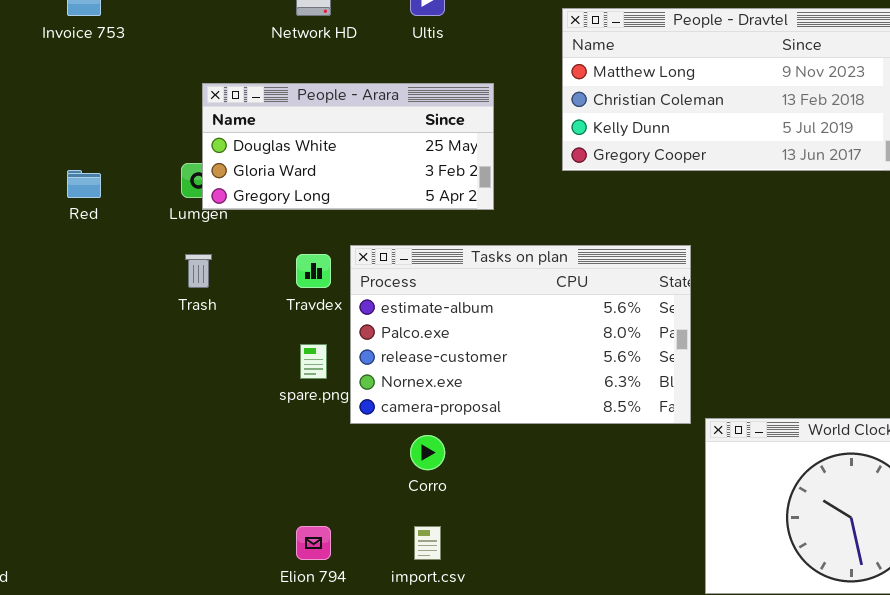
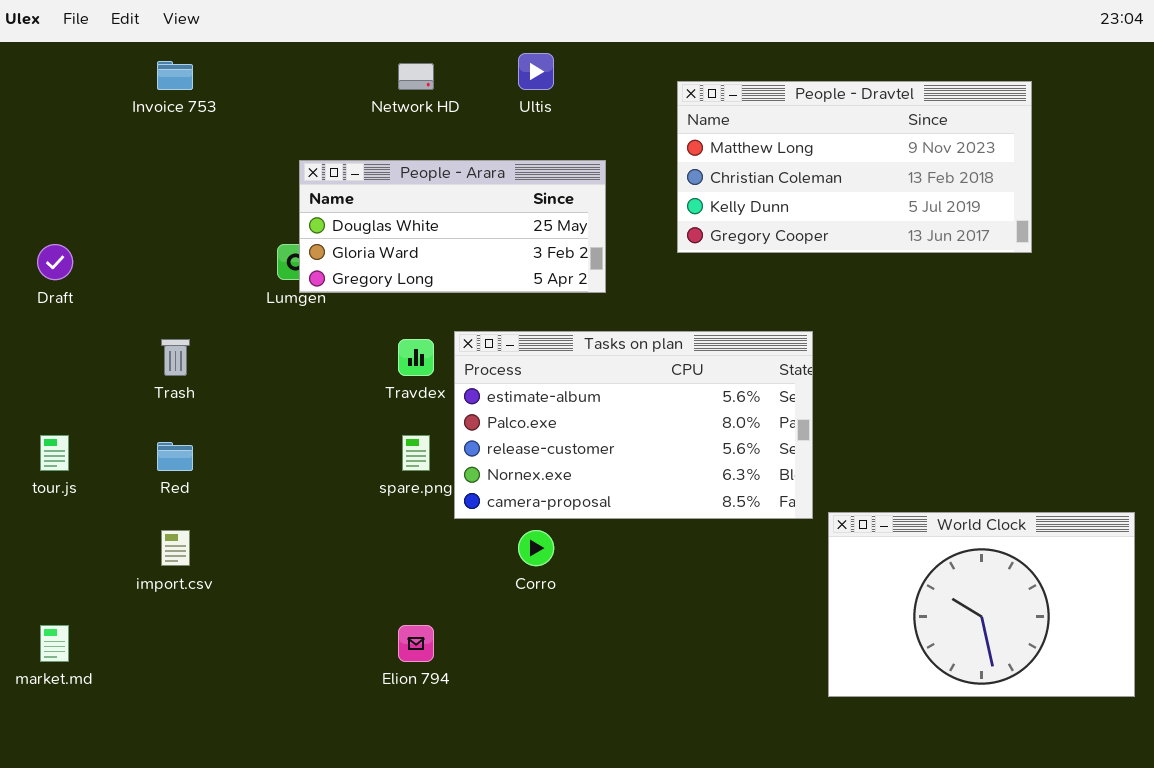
Red: [67,170,101,198] -> [157,442,193,471], moved
Trash: [185,254,212,288] -> [161,339,190,376], moved
import.csv: [414,526,441,560] -> [161,530,190,566], moved

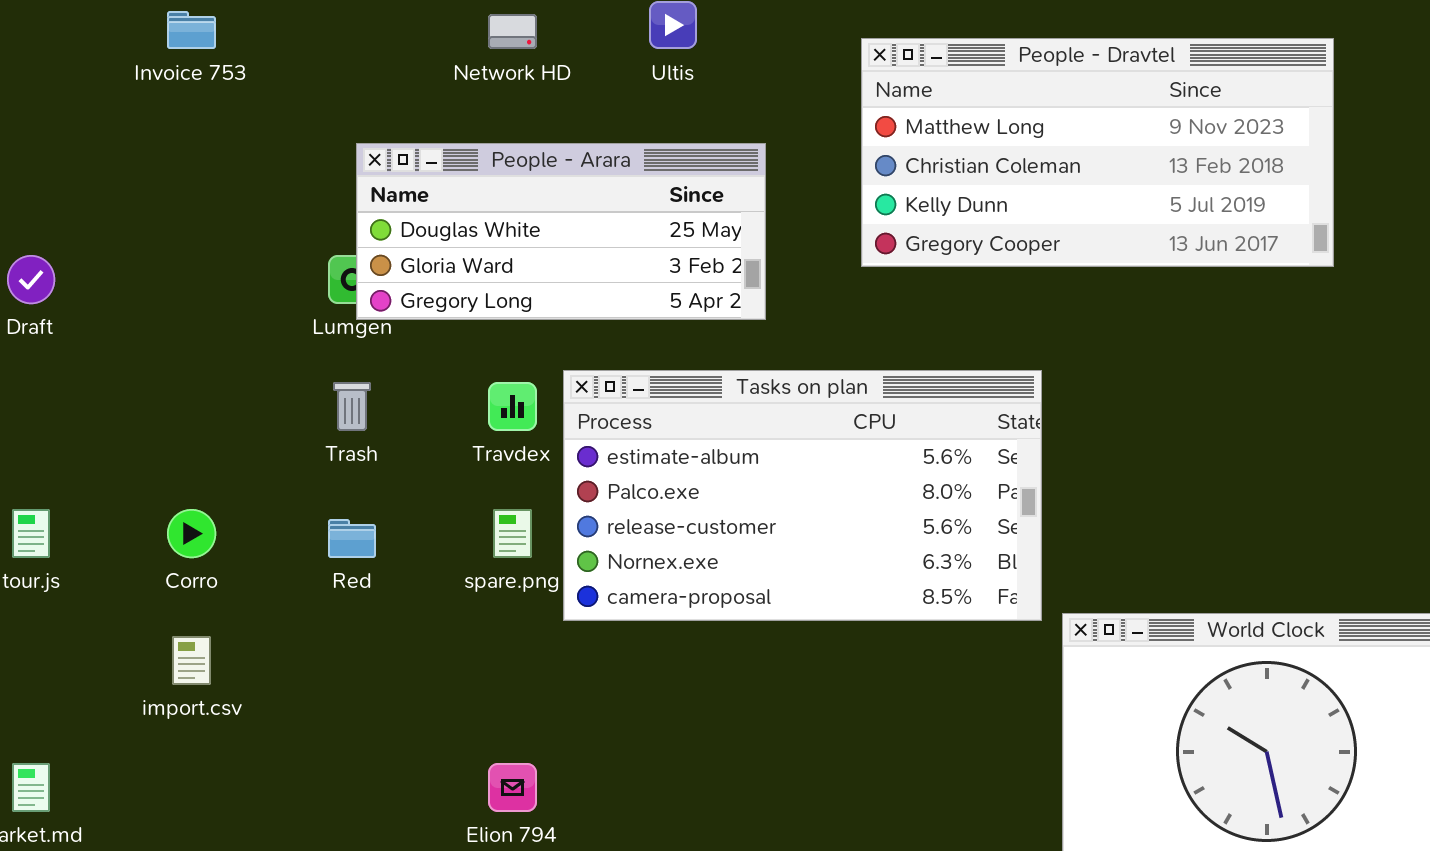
Trash: [161,339,190,376] -> [333,382,371,431], moved
Red: [157,442,193,471] -> [328,519,376,558], moved
Corro: [518,530,554,566] -> [167,509,216,558], moved

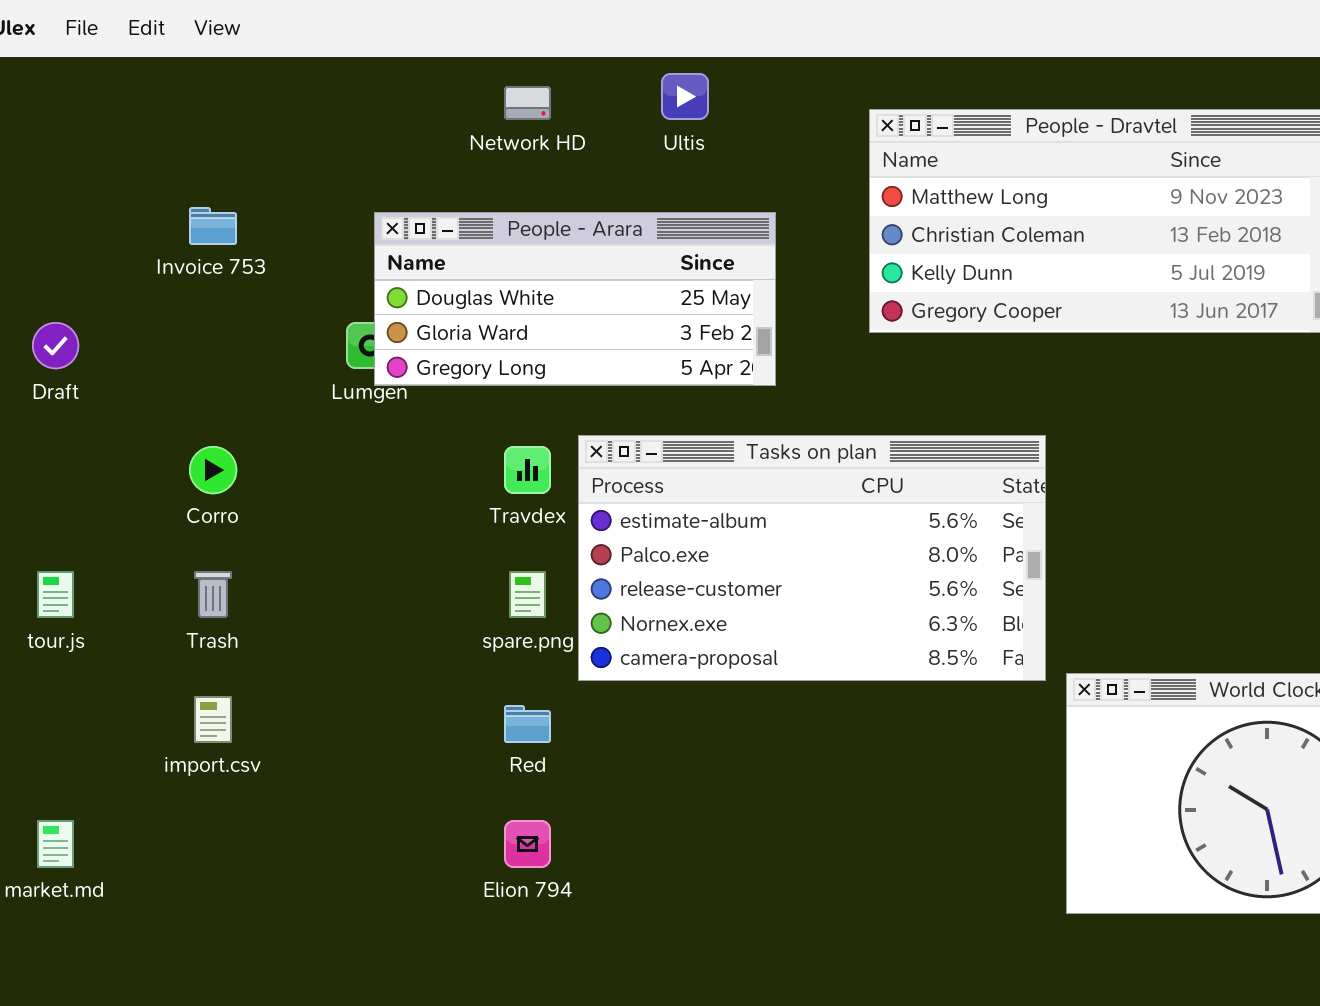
Invoice 753: [167,11,216,49] -> [189,207,237,245], moved
Trash: [333,382,371,431] -> [194,571,232,618], moved
Corro: [167,509,216,558] -> [189,446,237,494], moved
Red: [328,519,376,558] -> [504,705,551,743], moved

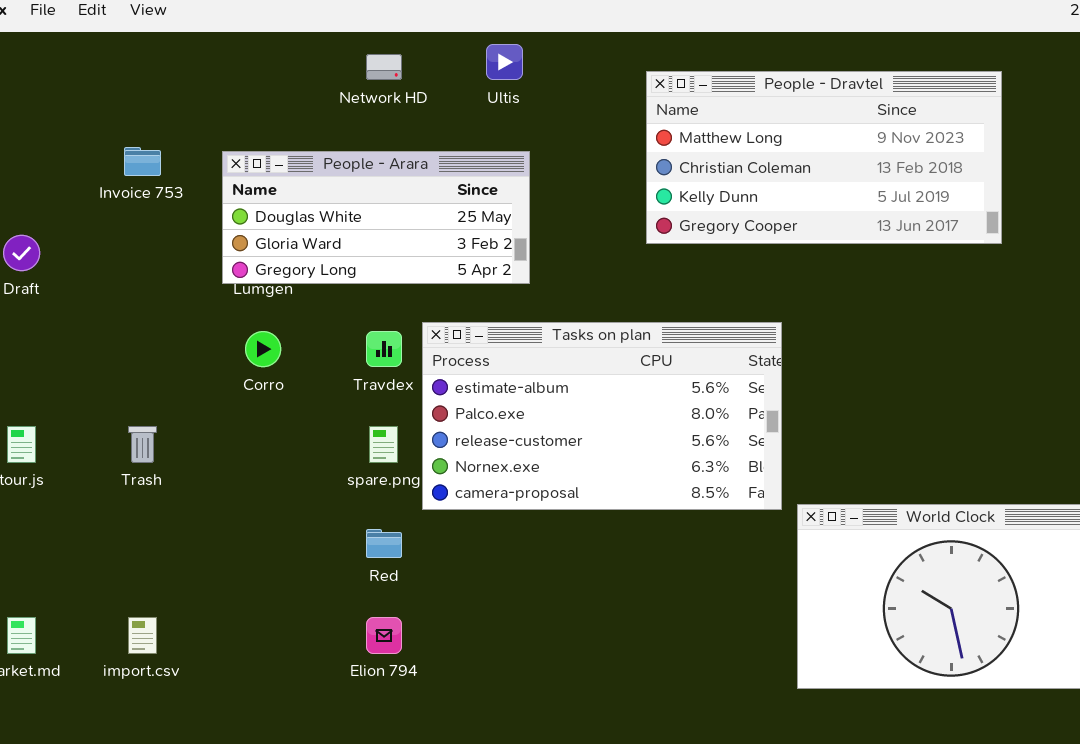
People - Arara: [374,212,776,386] -> [222,151,530,284], moved
Corro: [189,446,237,494] -> [245,331,281,367], moved
import.csv: [194,696,232,743] -> [128,617,157,654], moved

